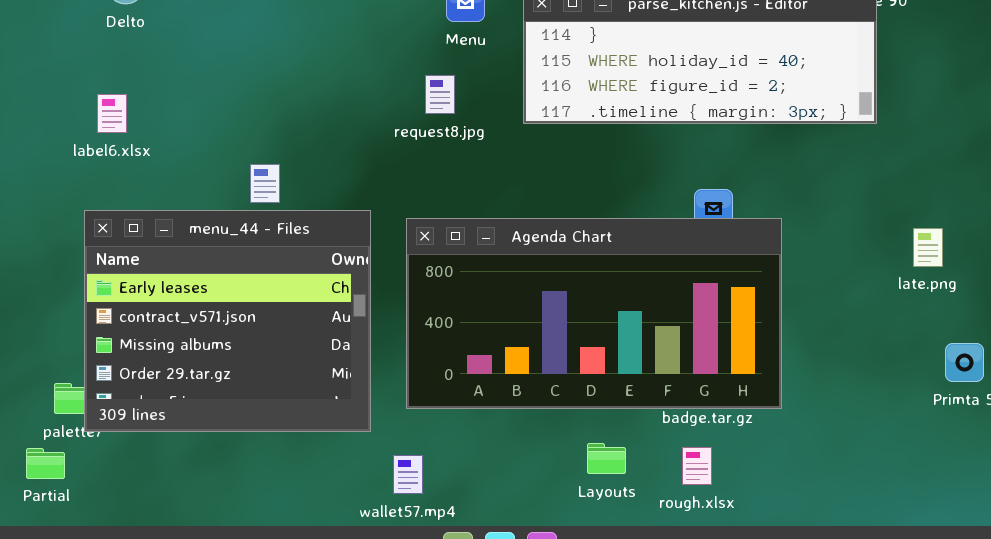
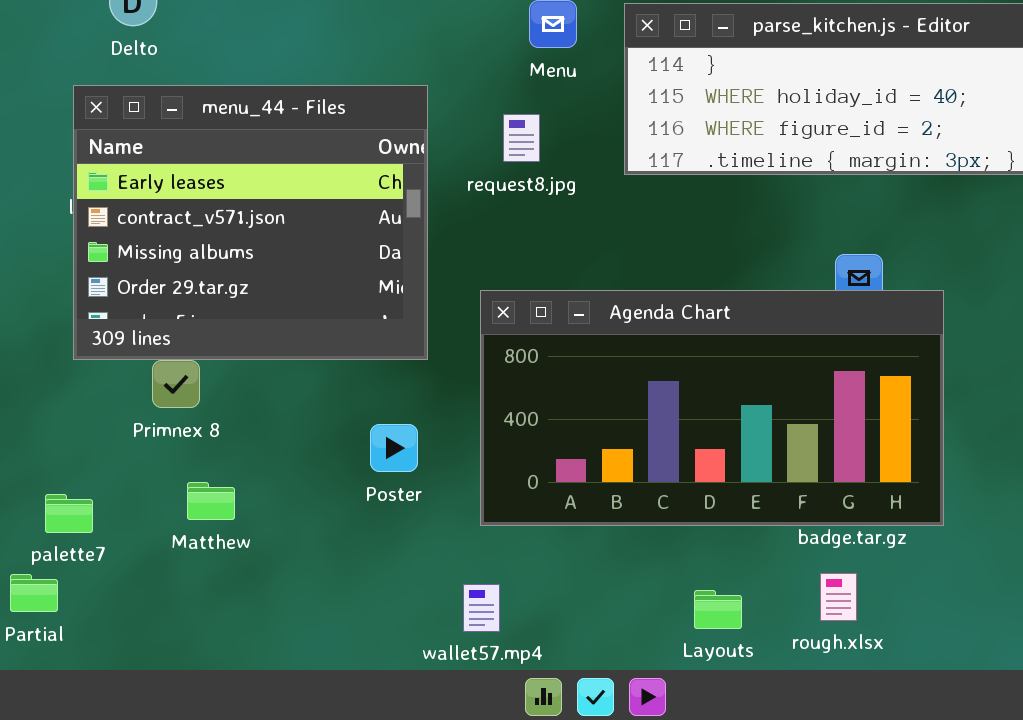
menu_44 - Files: [84,210,371,432] -> [73,85,428,360], moved
Layouts: [587,443,626,474] -> [694,590,742,629], moved

